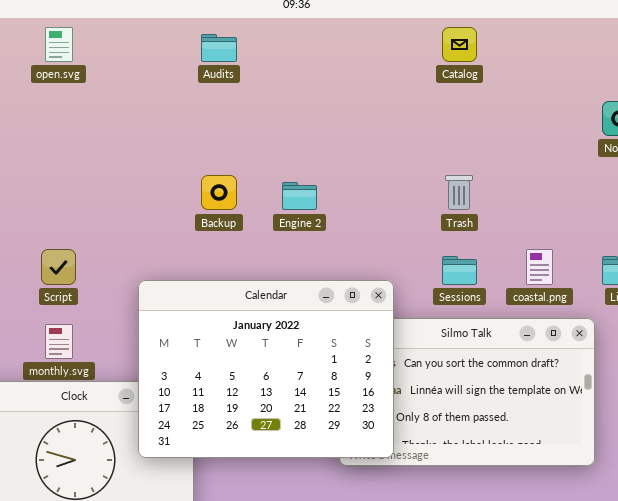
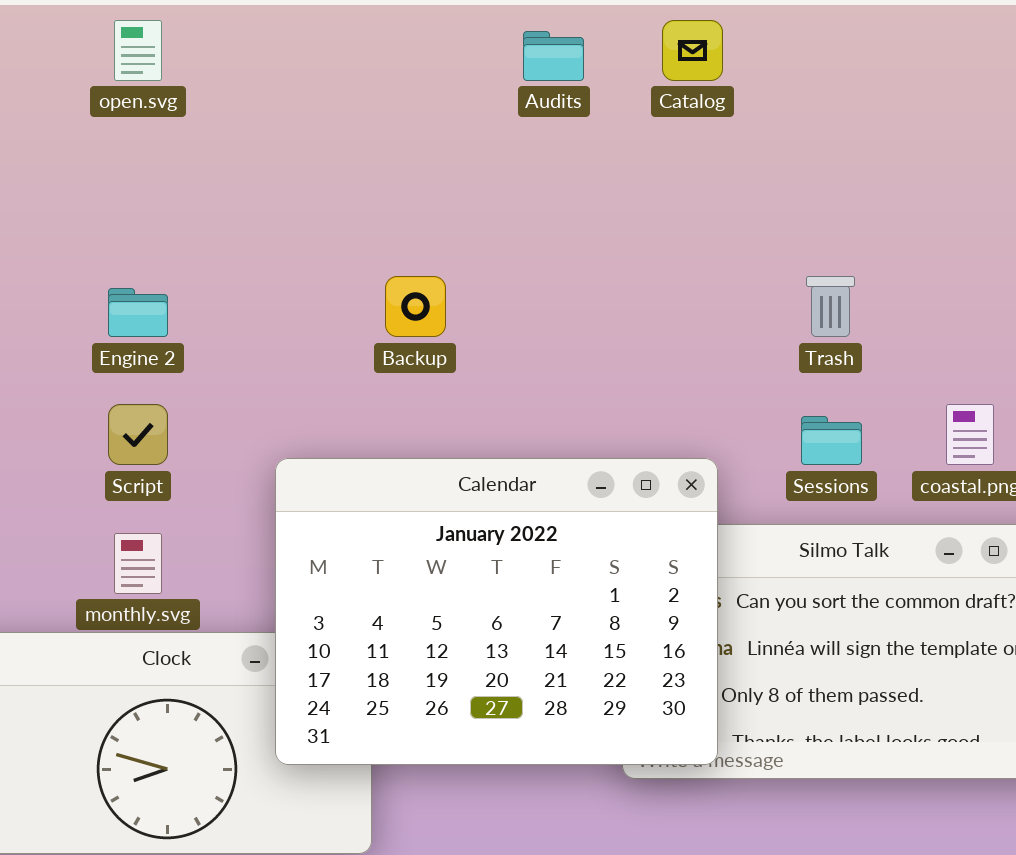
Catalog: [442,27,477,62] -> [662,20,723,81], moved
Audits: [201,34,237,62] -> [523,31,584,81], moved
Engine 2: [282,182,317,210] -> [108,288,168,337], moved

